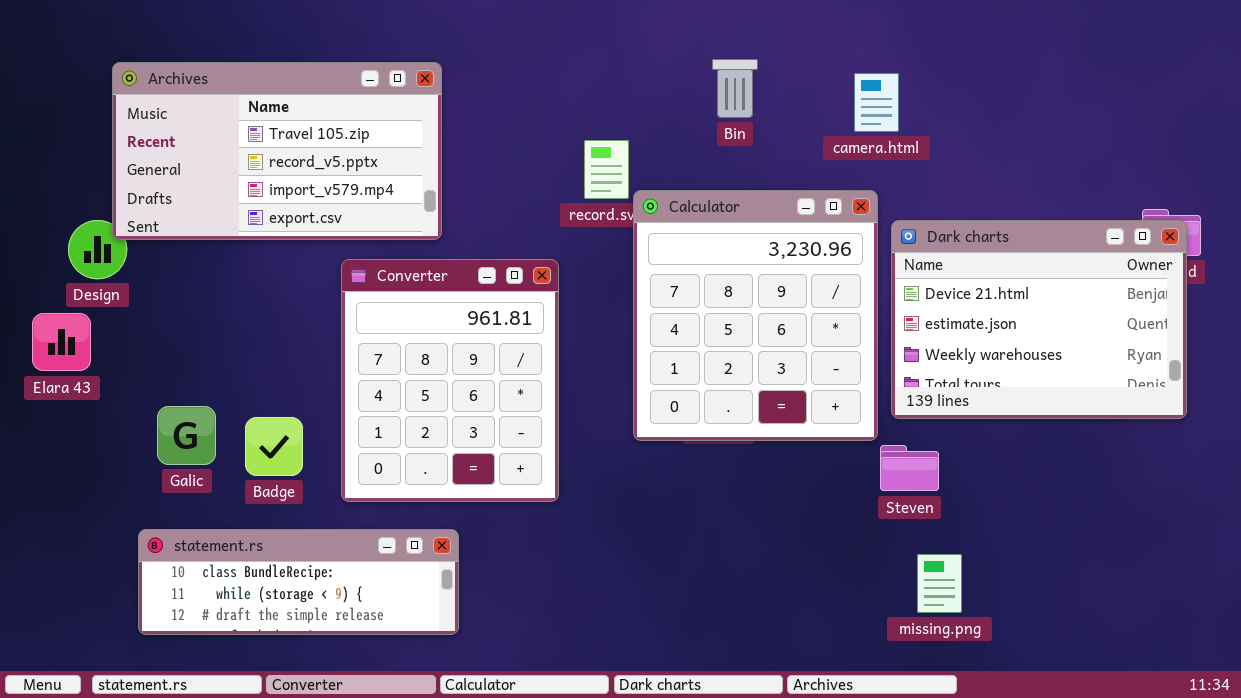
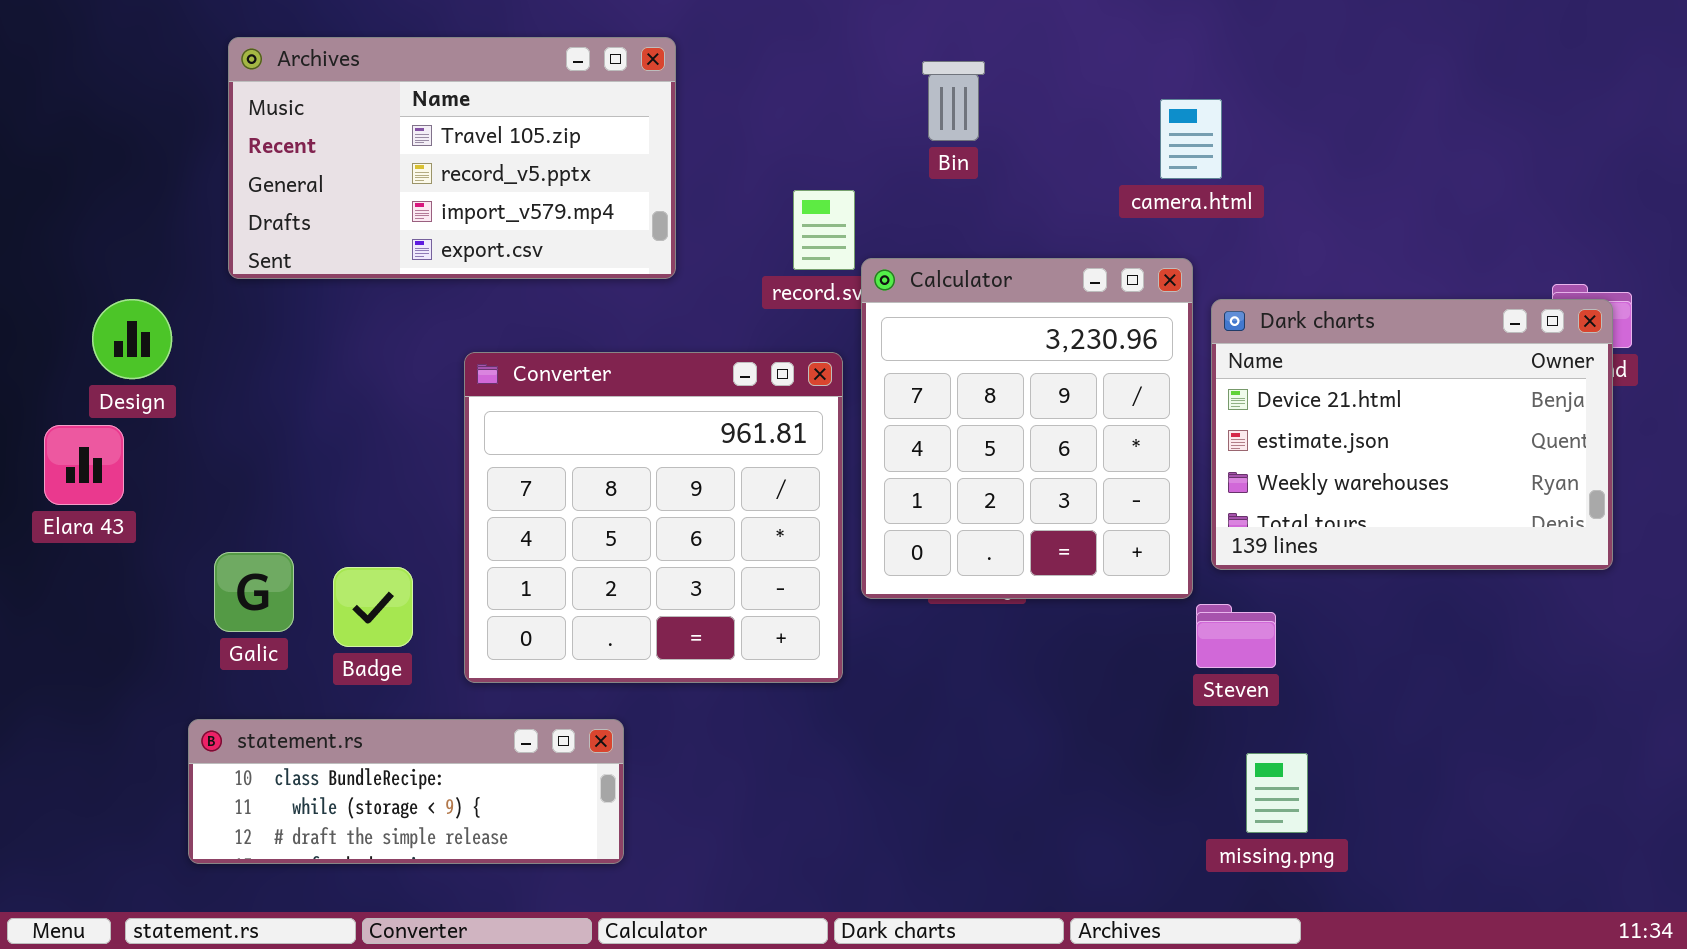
Bin: [712,59,758,118] -> [922,61,985,141], moved
Archives: [112,62,442,240] -> [228,37,676,279], moved
Converter: [341,259,559,502] -> [464,352,843,683], resized

